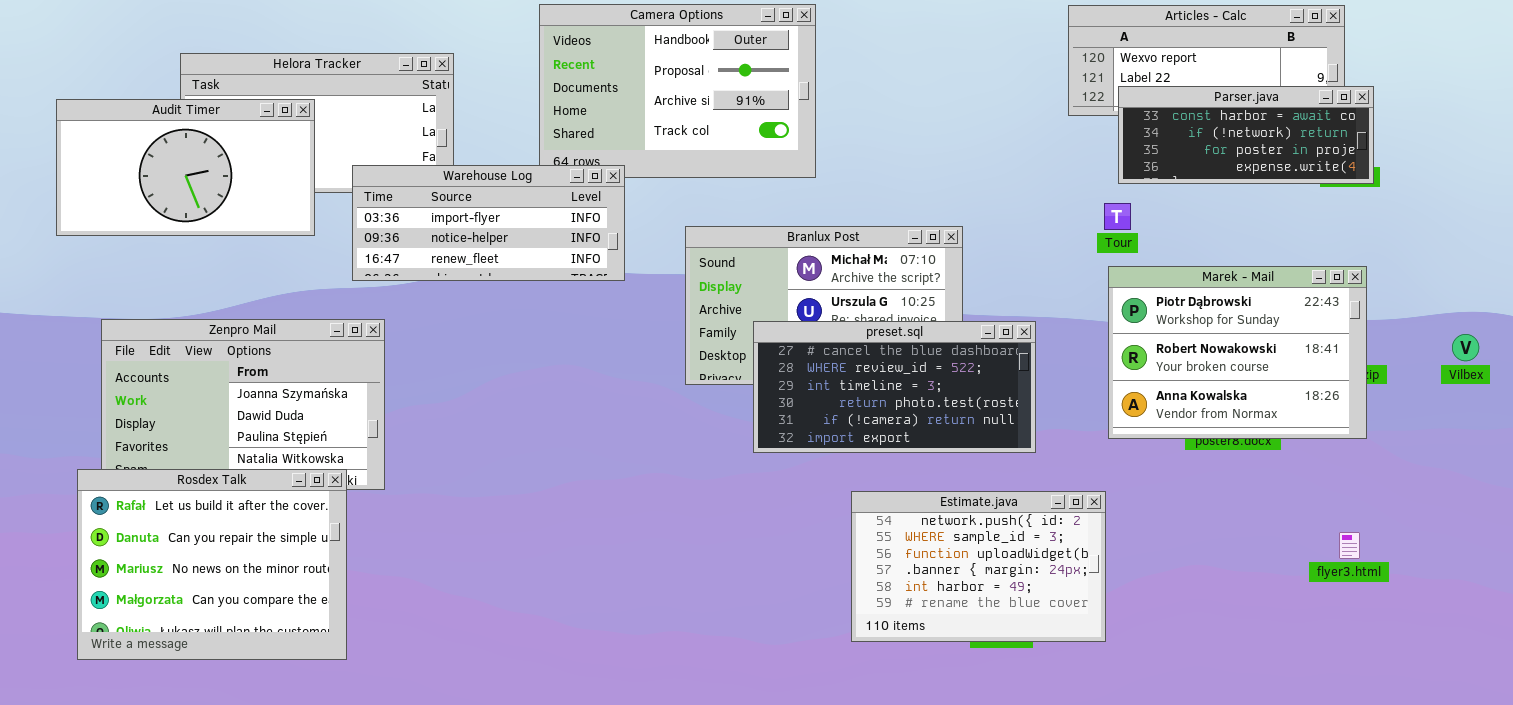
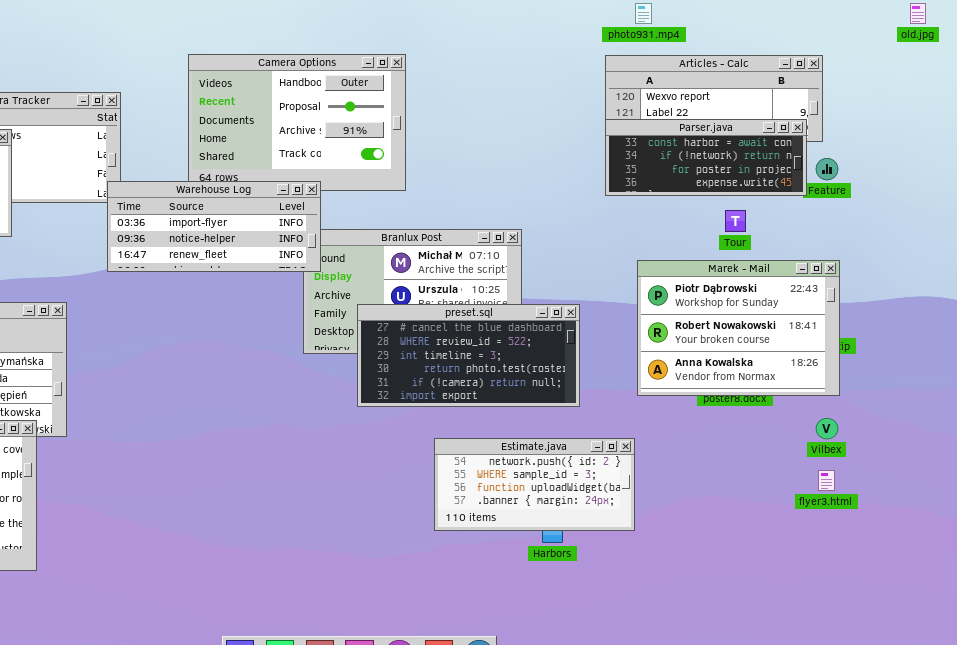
Parser.java: [1118,86,1374,184] -> [605,119,807,196], moved
Warehouse Log: [352,165,625,281] -> [107,181,321,272], moved
Tour: [1104,203,1131,230] -> [725,210,746,232], moved
Vilbex: [1452,334,1479,361] -> [816,418,838,439], moved
Estimate.java: [851,491,1106,642] -> [434,438,635,531], resized

